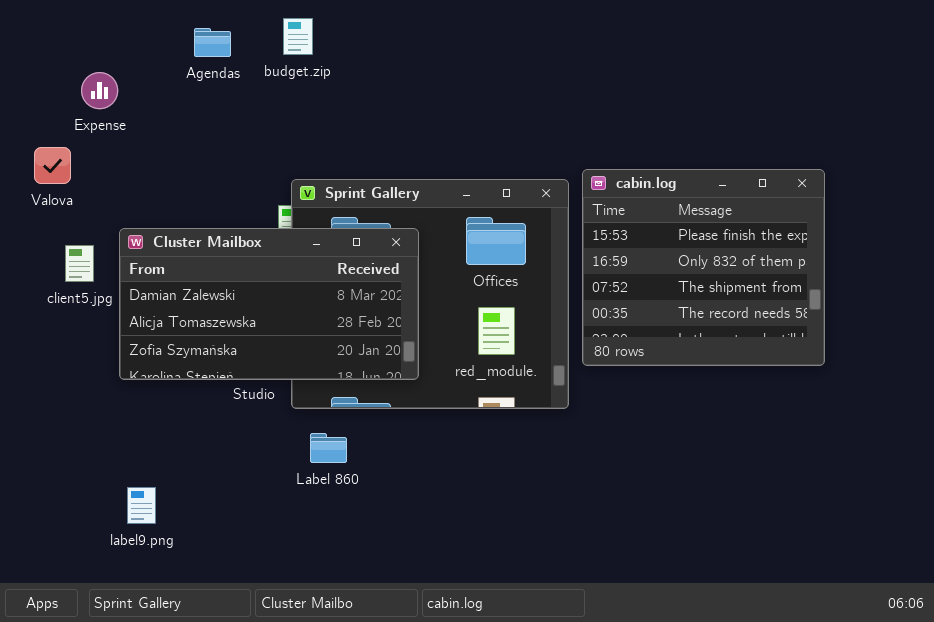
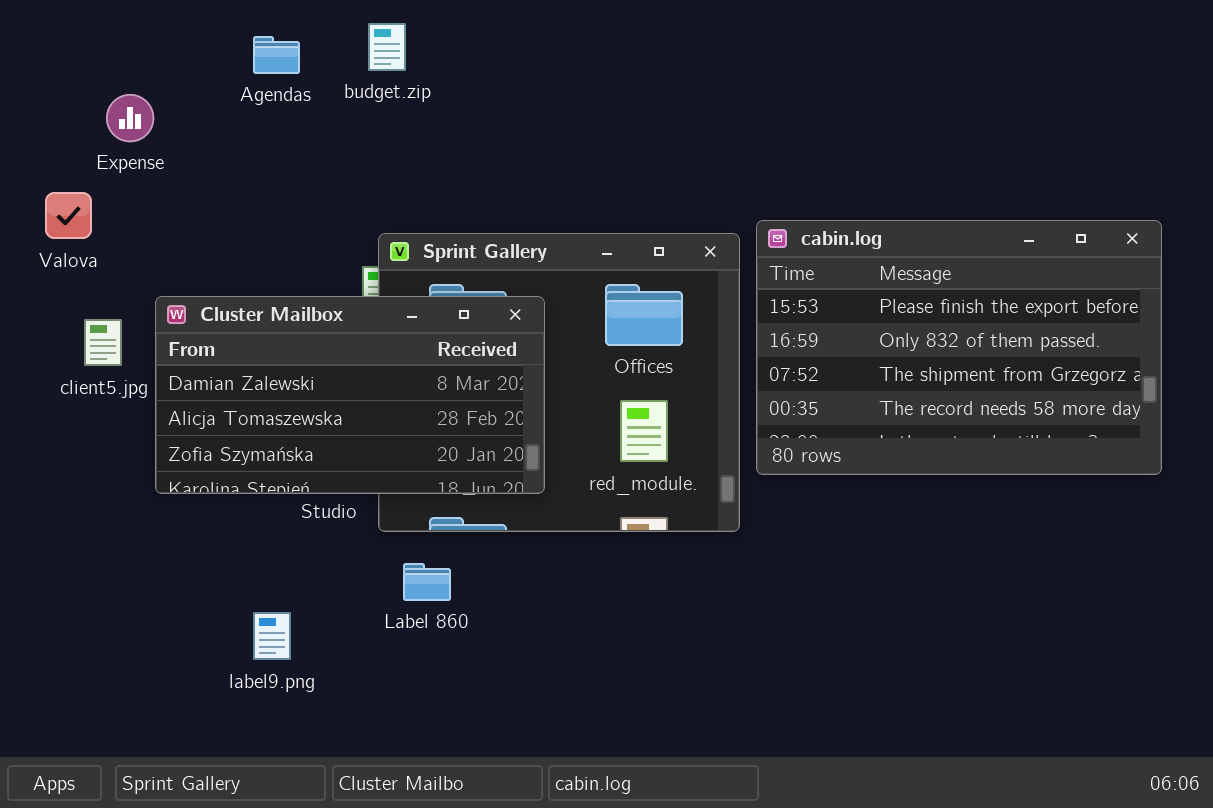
cabin.log: [582,169,825,366] -> [756,220,1162,475], resized
label9.png: [127,487,156,524] -> [253,612,291,660], moved

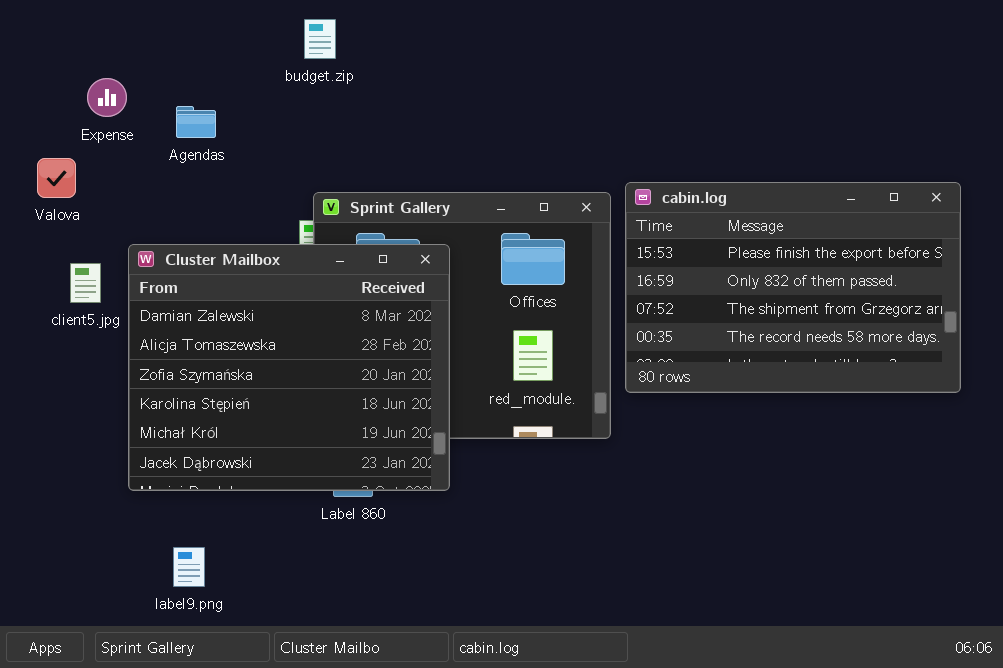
Agendas: [253,36,300,74] -> [176,106,216,138], moved
Cluster Mailbox: [155,296,545,494] -> [128,244,450,491], resized
label9.png: [253,612,291,660] -> [173,547,205,587], moved

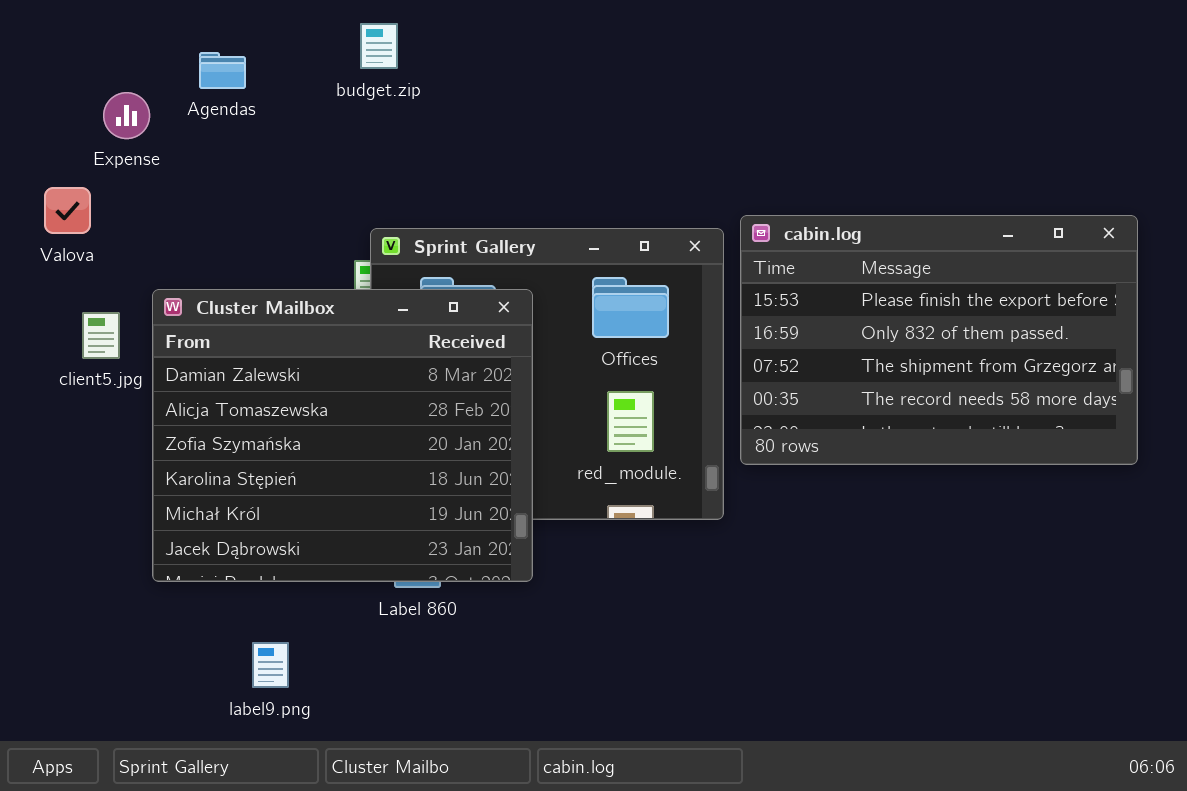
Agendas: [176,106,216,138] -> [199,52,246,89], moved
label9.png: [173,547,205,587] -> [252,642,289,688], moved

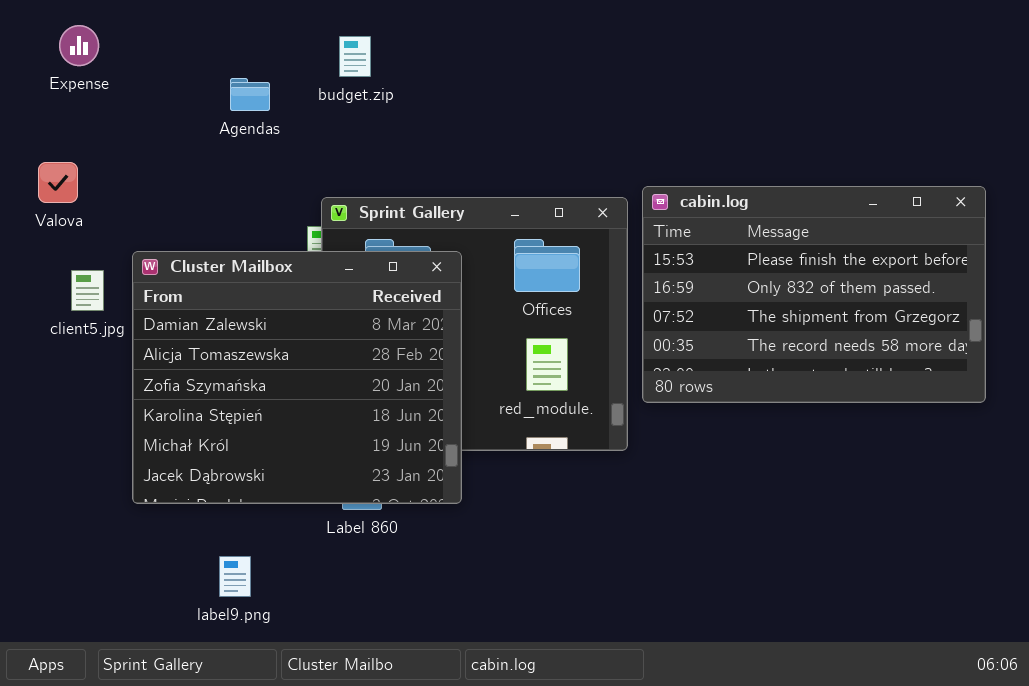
budget.zip: [360,23,398,69] -> [339,36,371,77], moved
Agendas: [199,52,246,89] -> [230,78,270,111], moved
Expense: [103,92,150,139] -> [59,25,99,66], moved

